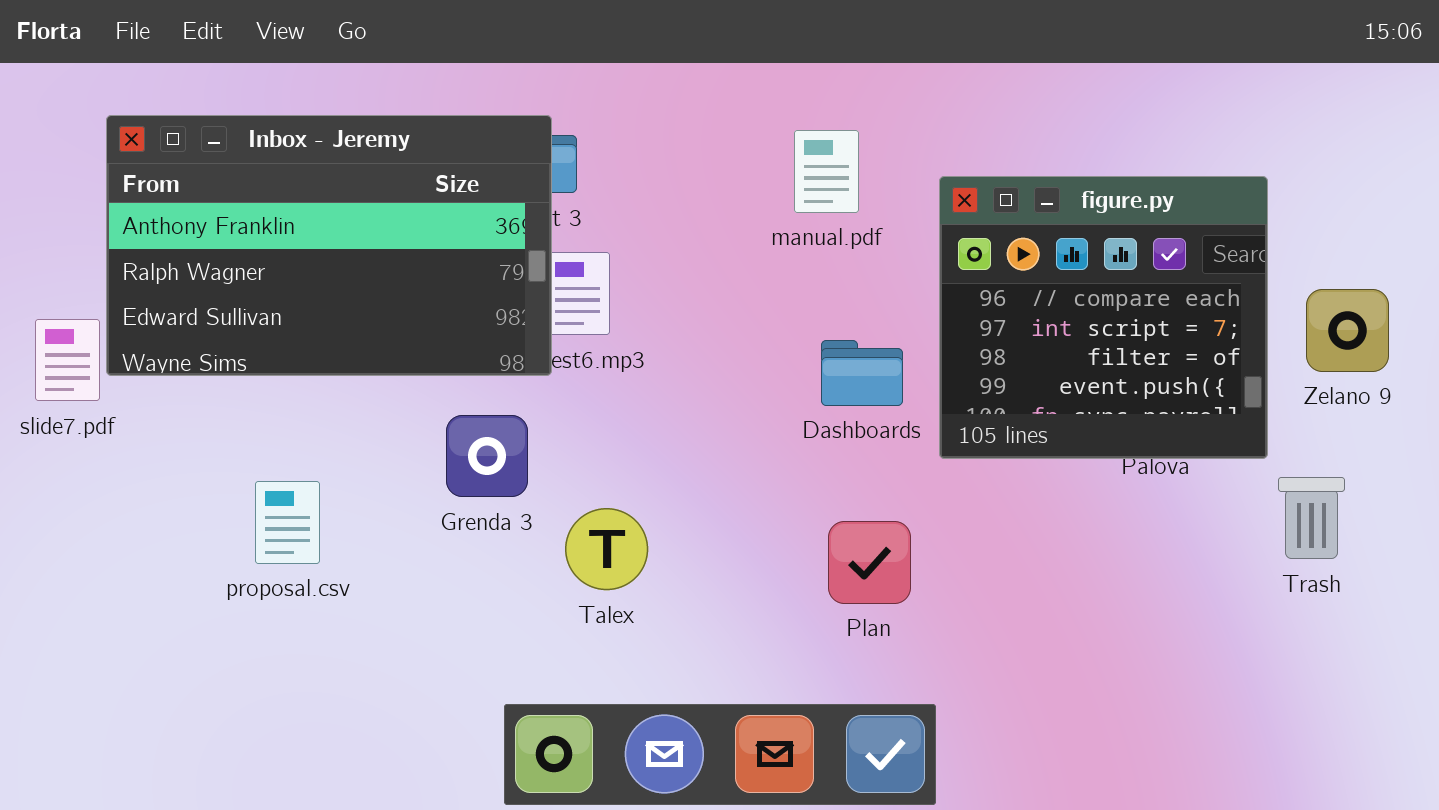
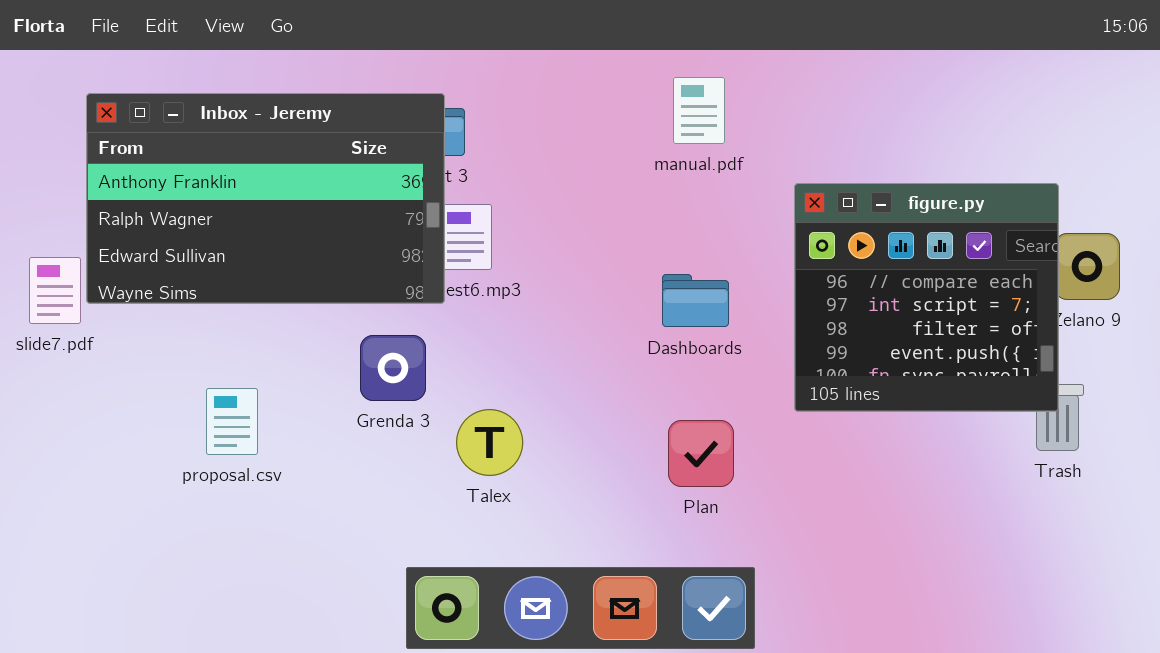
manual.pdf: [794,130,859,213] -> [673,77,725,144], moved
figure.py: [939,176,1268,459] -> [794,183,1059,412], moved

